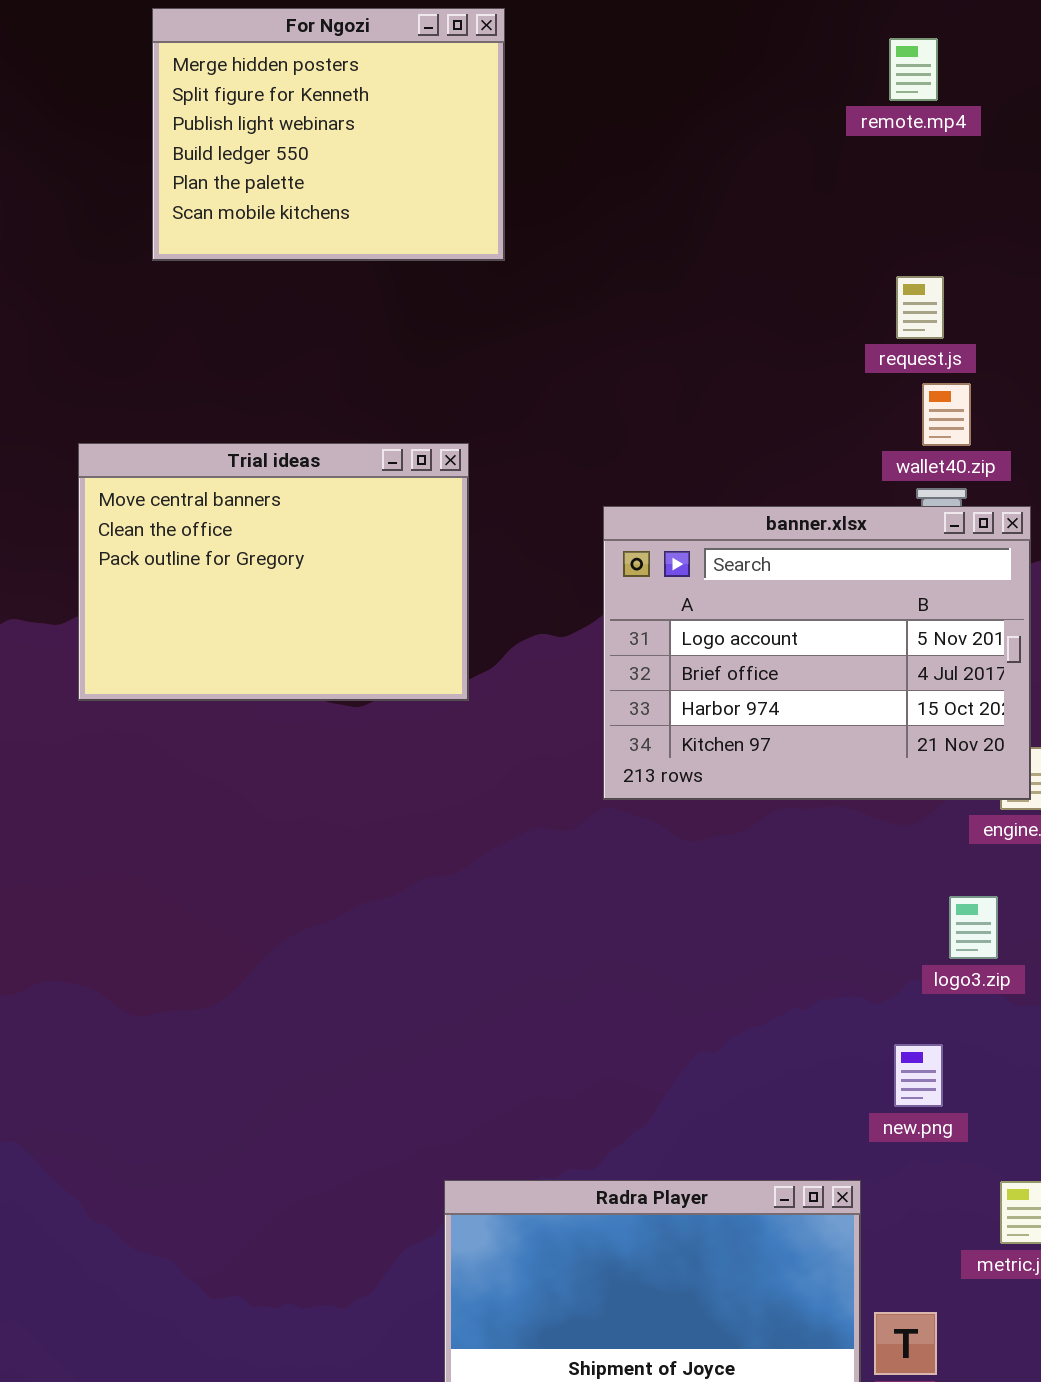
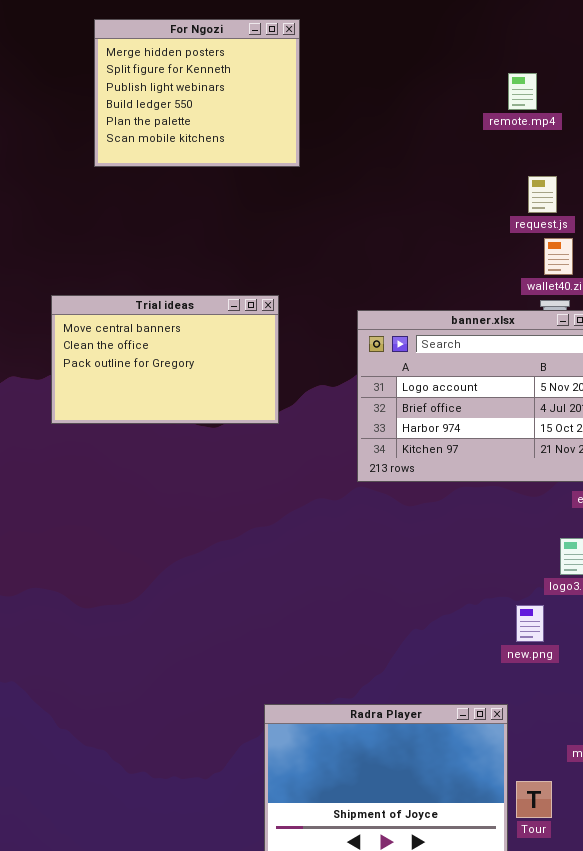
remote.mp4: [889,38,938,101] -> [508,73,537,110], moved
Trial ideas: [78,443,469,701] -> [51,295,279,424], resized
new.png: [894,1044,943,1107] -> [516,605,544,642], moved

